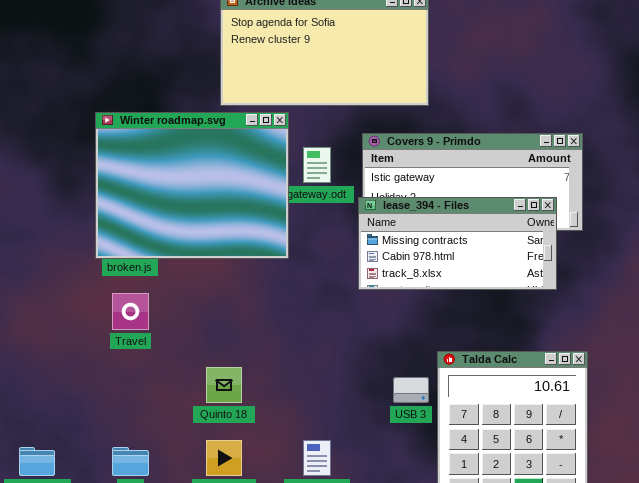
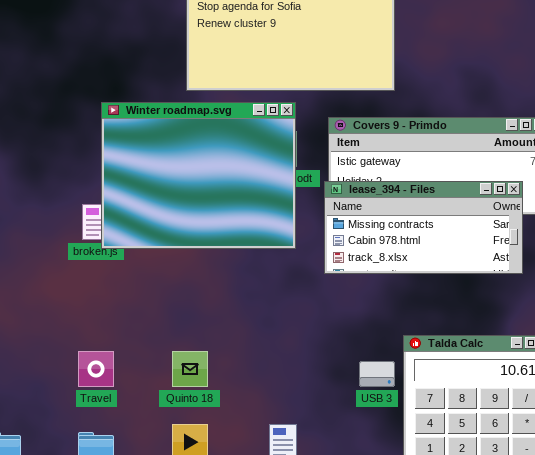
Winter roadmap.svg: [95,112,289,259] -> [101,102,296,249], moved
Travel: [112,293,149,330] -> [78,351,114,387], moved

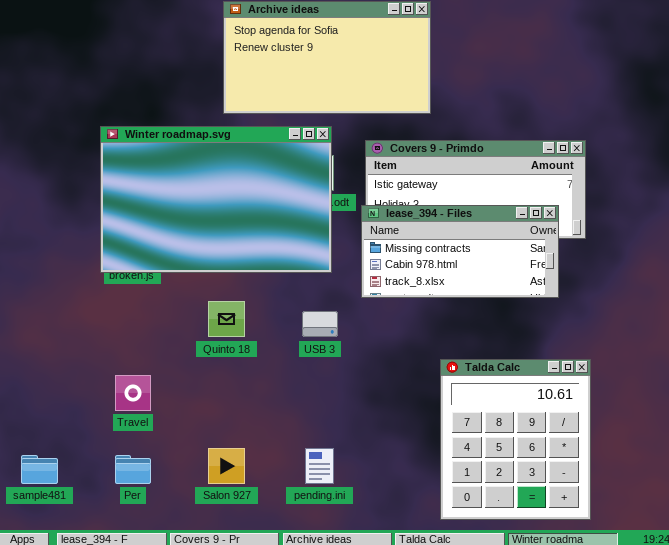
Winter roadmap.svg: [101,102,296,249] -> [100,126,332,273], resized
Quinto 18: [172,351,208,387] -> [208,301,245,337], moved
USB 3: [359,361,395,387] -> [302,311,338,337], moved

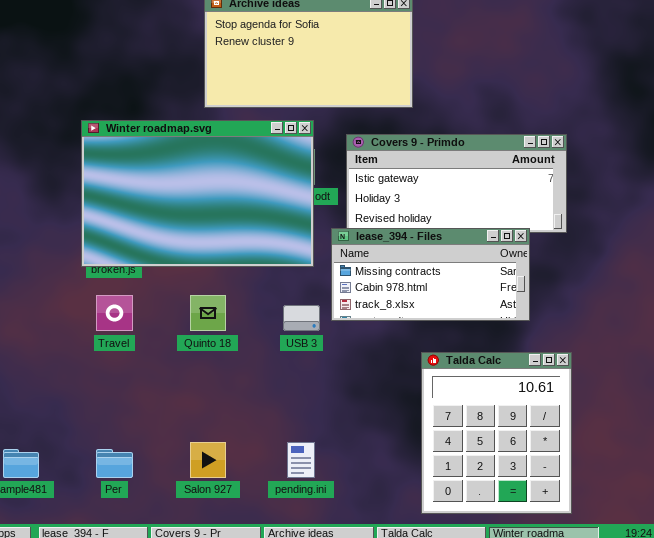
lease_394 - Files: [361,205,559,298] -> [331,228,530,321], moved
Travel: [115,375,151,411] -> [96,295,133,331], moved

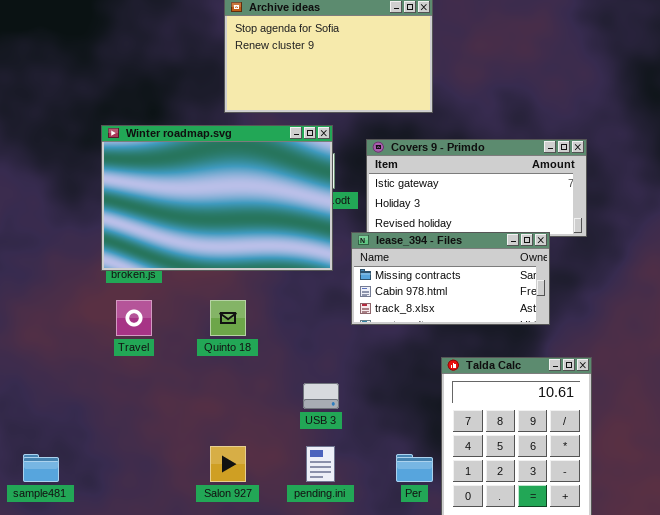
USB 3: [283,305,320,331] -> [303,383,339,409], moved
Per: [96,449,133,478] -> [396,454,433,482], moved

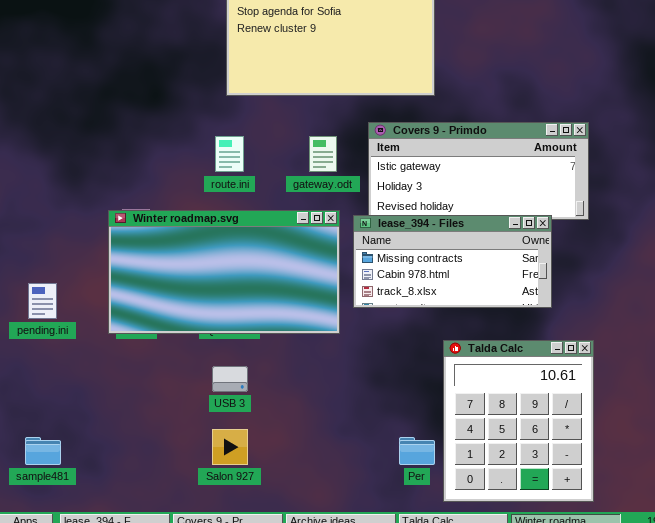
Winter roadmap.svg: [101,125,333,271] -> [108,210,340,334], moved, resized
USB 3: [303,383,339,409] -> [212,366,248,392], moved
pending.ini: [306,446,335,482] -> [28,283,57,319], moved

